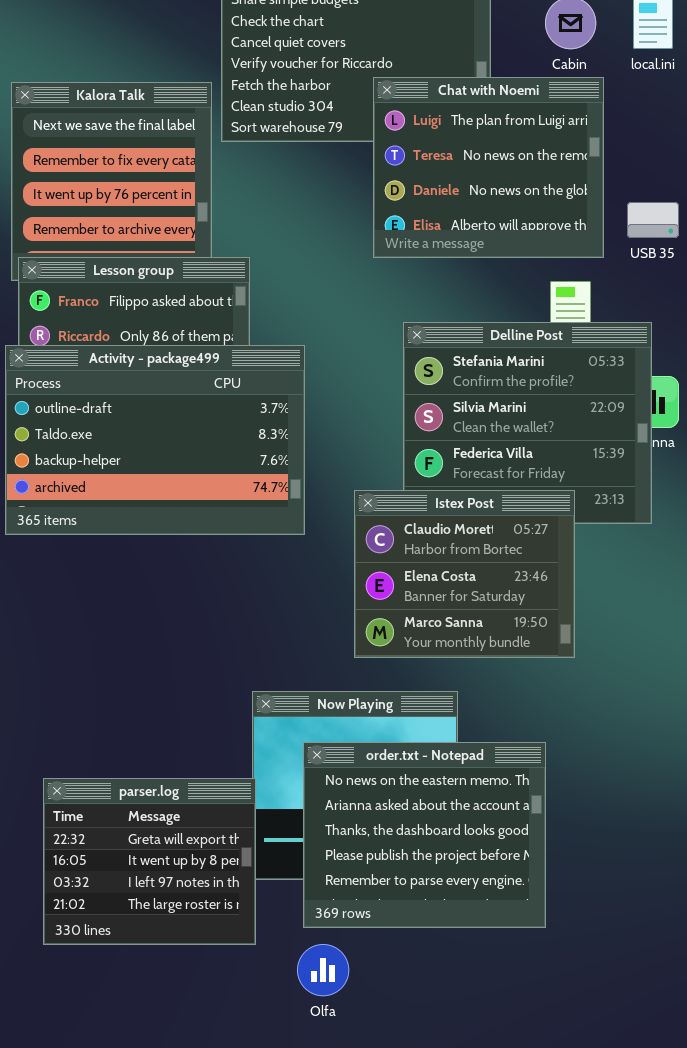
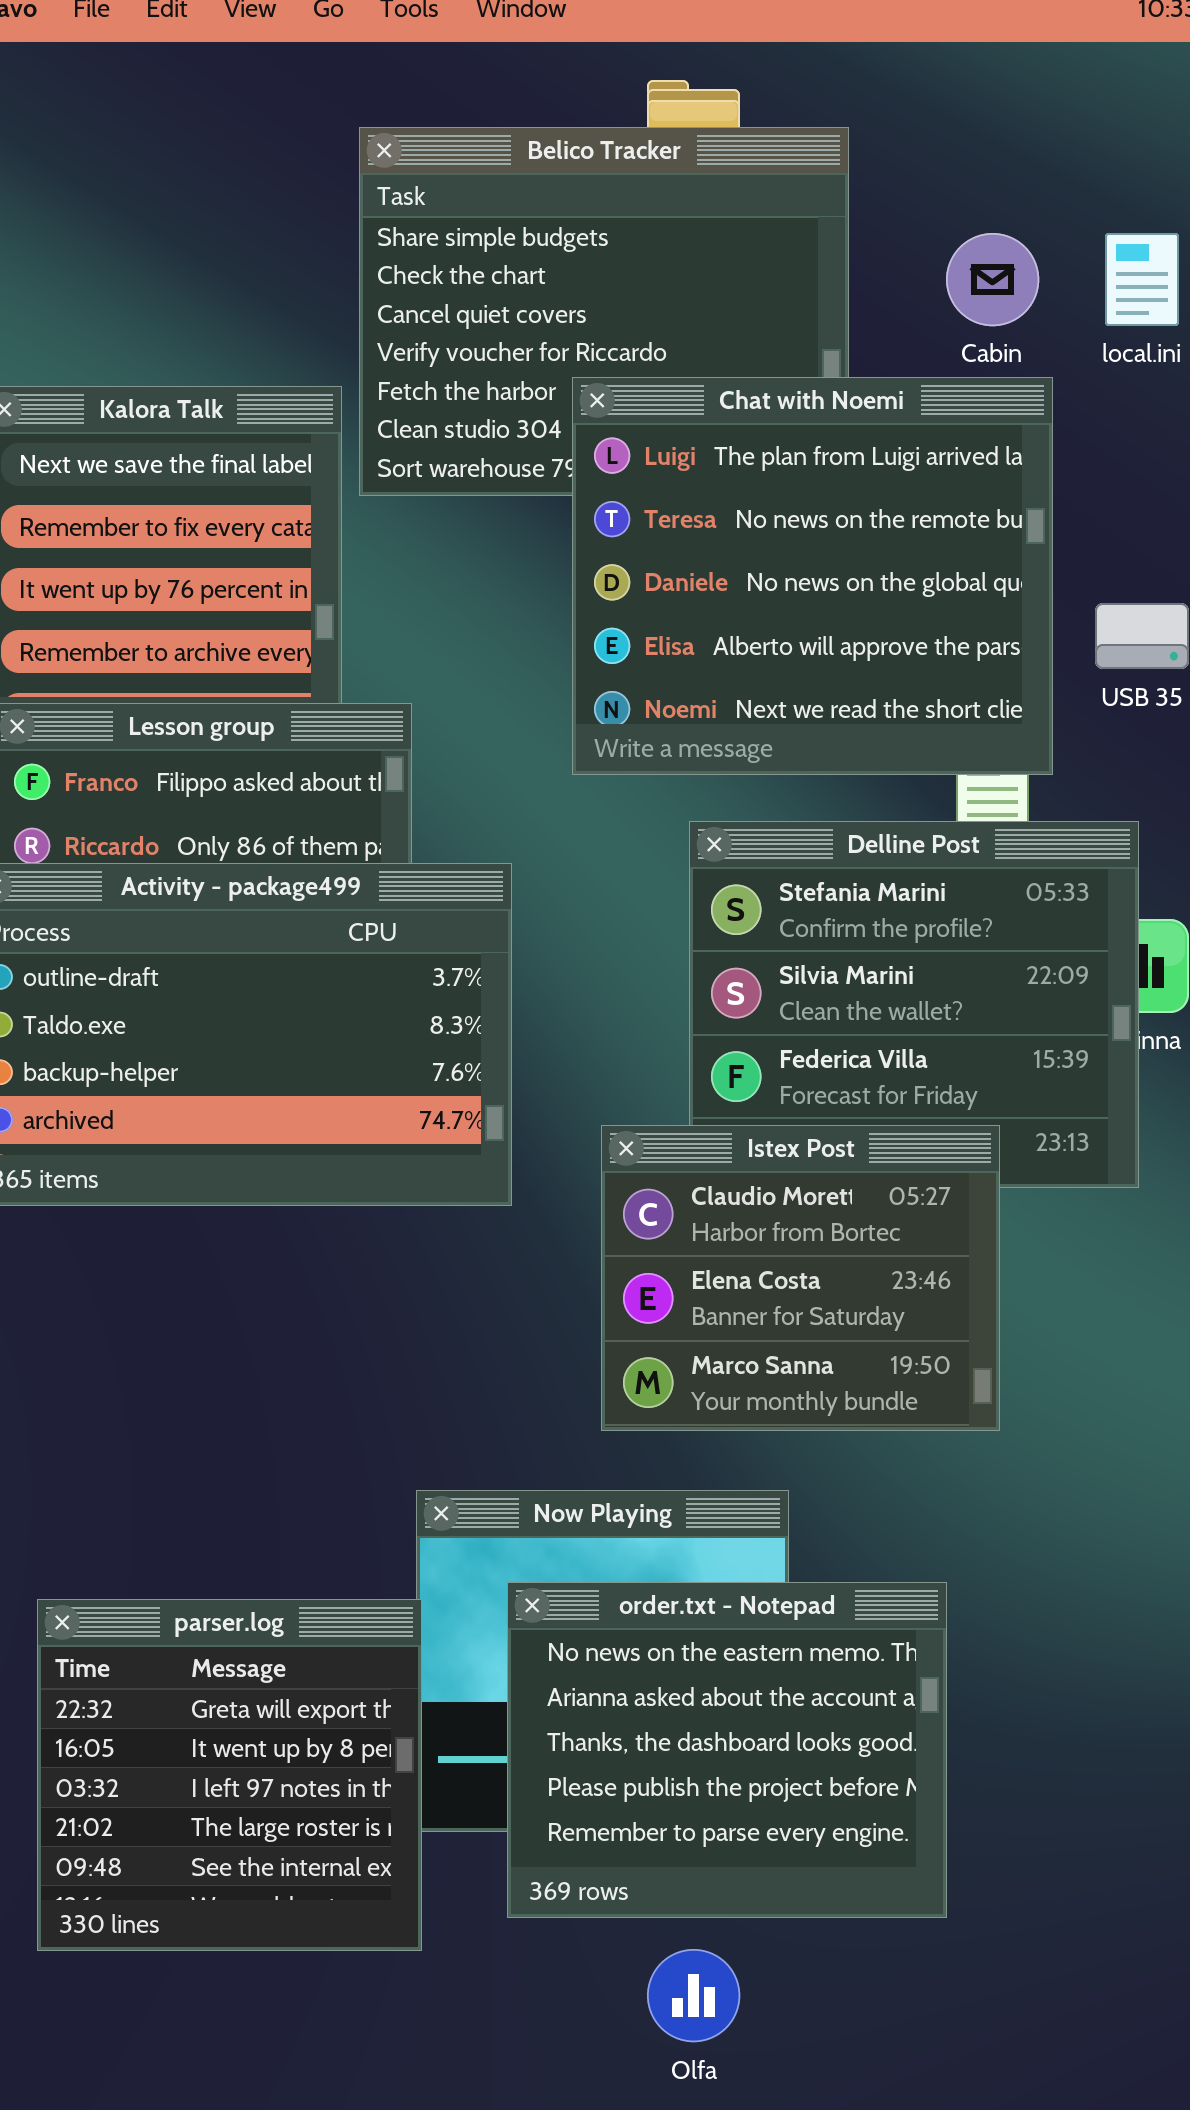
Chat with Noemi: [373,77,604,258] -> [572,377,1053,775], resized
parser.log: [43,778,256,945] -> [37,1599,422,1951], resized
Olfa: [297,944,349,996] -> [647,1949,740,2042], moved

